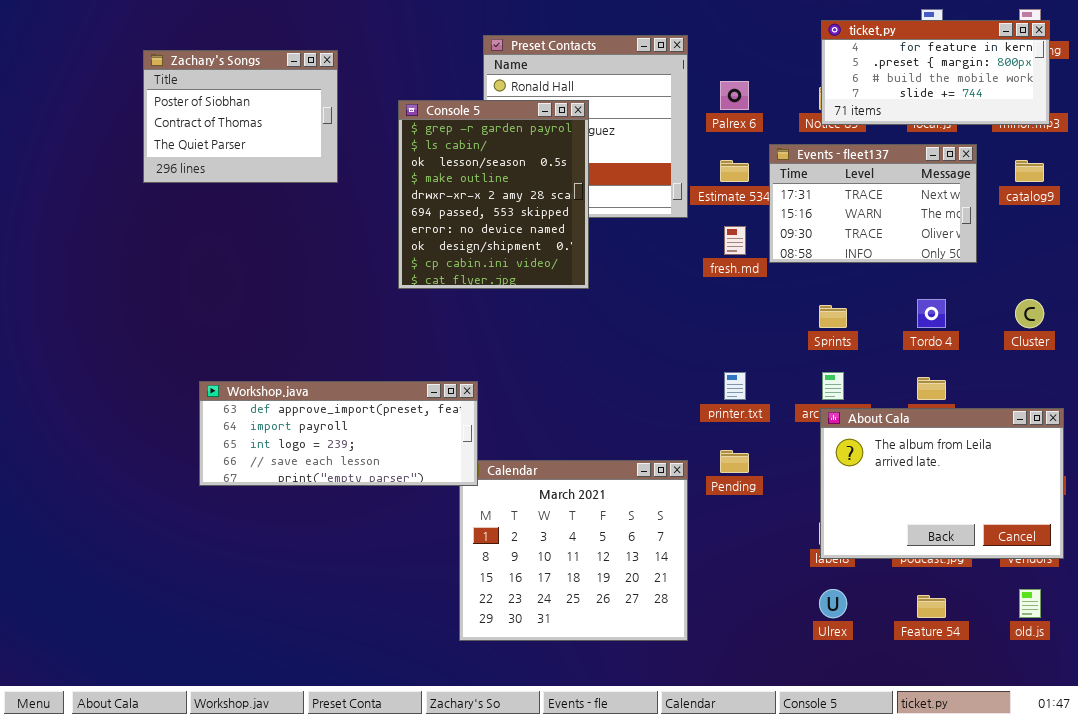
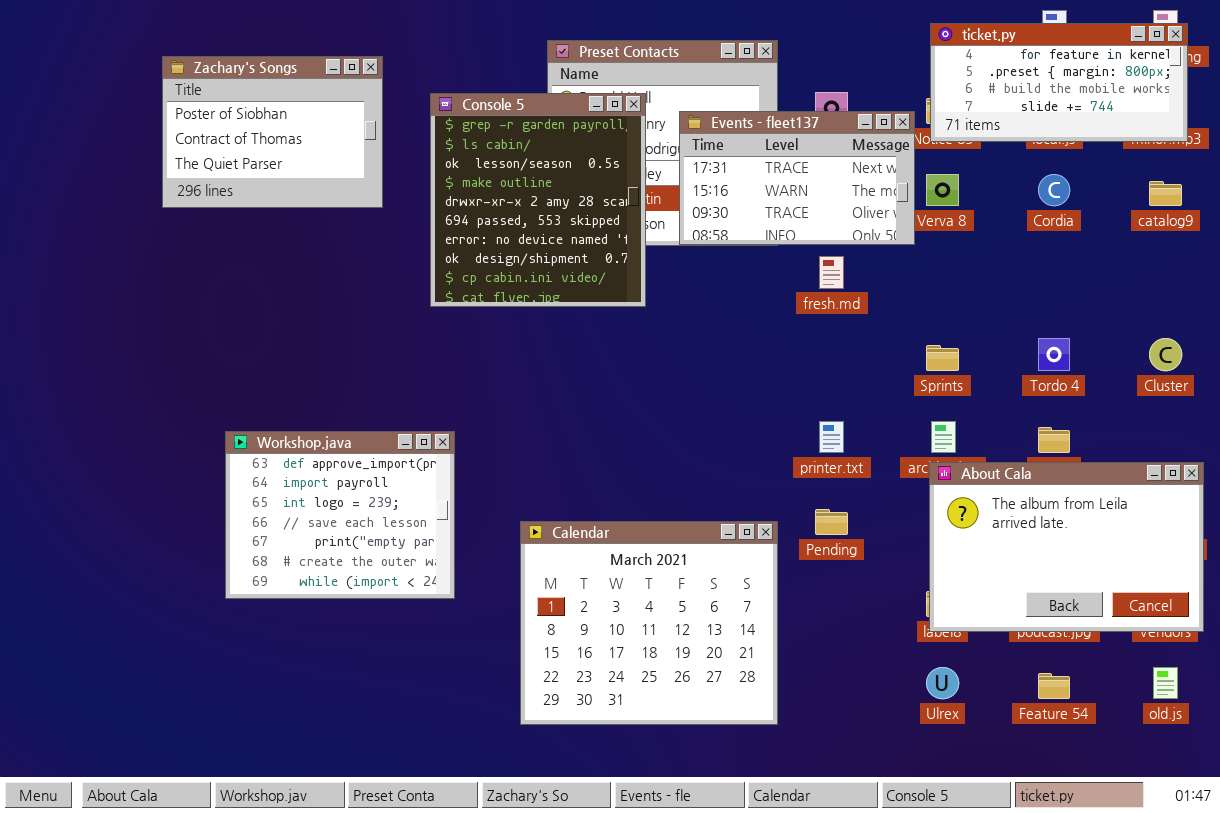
Console 5: [398,100,589,289] -> [430,93,646,307], moved
Events - fleet137: [769,144,977,263] -> [679,111,915,245], moved
Workshop.java: [199,381,478,486] -> [225,431,455,599], resized

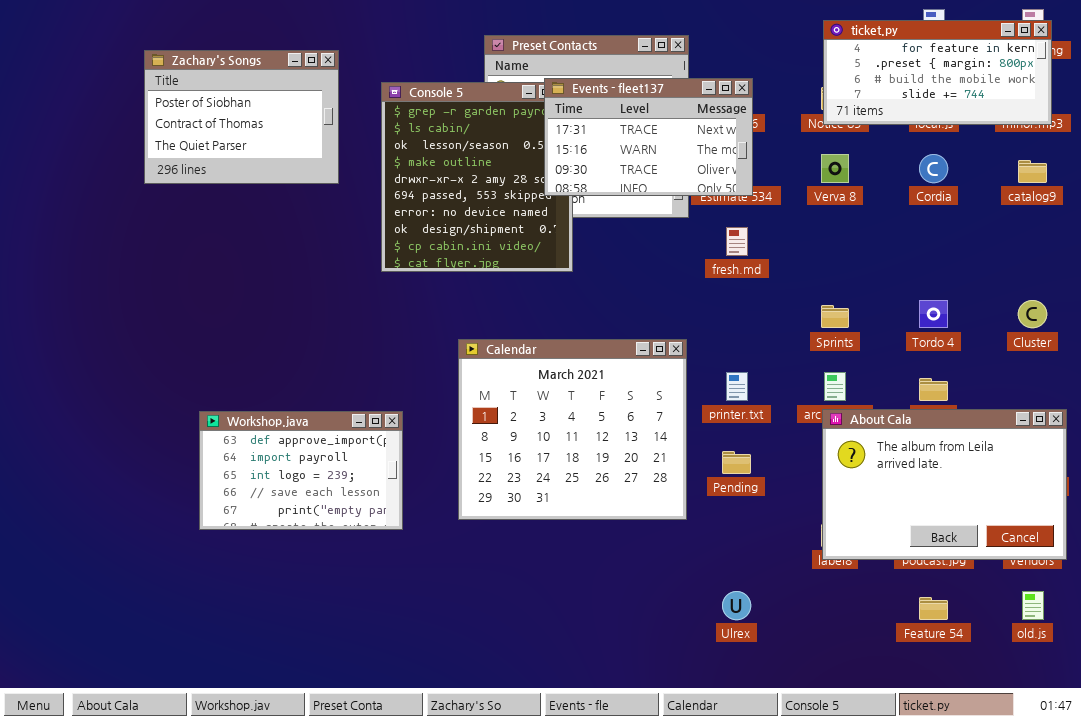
Events - fleet137: [679,111,915,245] -> [544,78,753,196], moved
Workshop.java: [225,431,455,599] -> [199,411,403,530], resized
Calendar: [520,521,778,725] -> [458,339,687,520], moved
Ulrex: [926,667,959,699] -> [722,591,751,620], moved

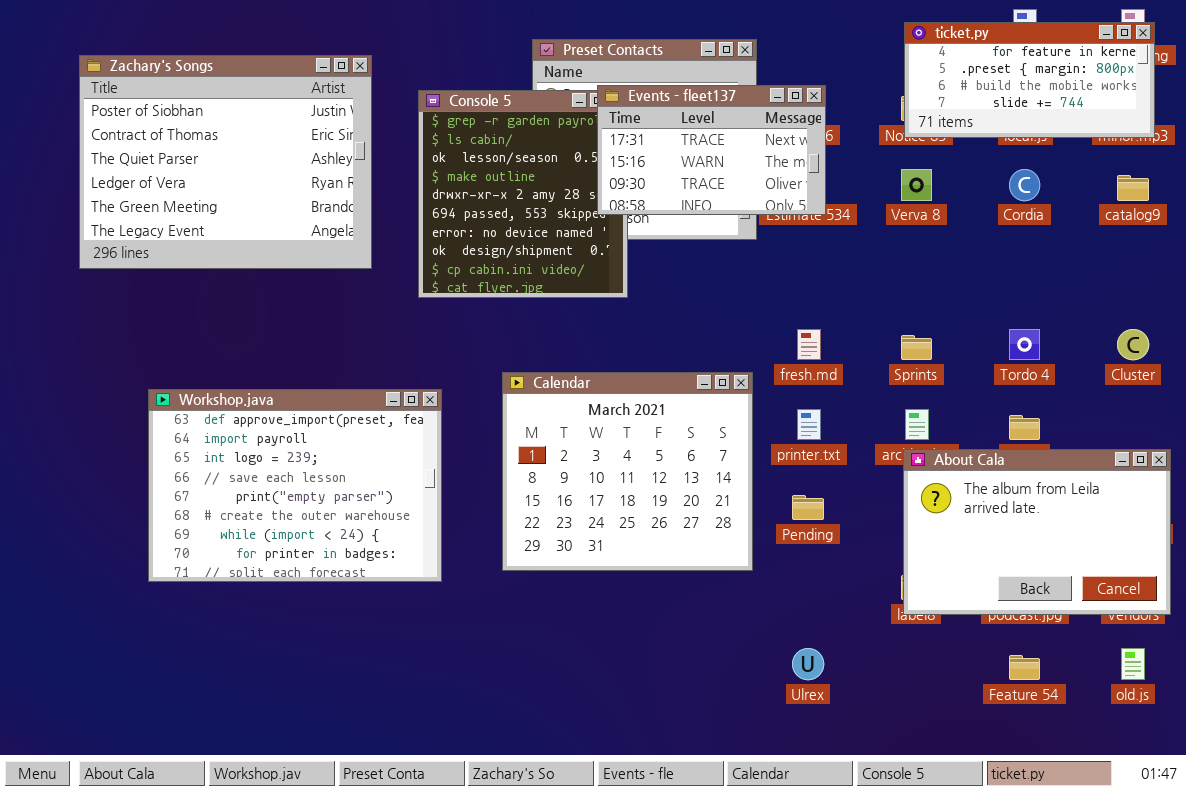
Zachary's Songs: [144,50,339,184] -> [79,55,372,269], resized
fresh.md: [726,227,748,256] -> [797,329,821,360], moved
Workshop.java: [199,411,403,530] -> [148,389,442,582], resized

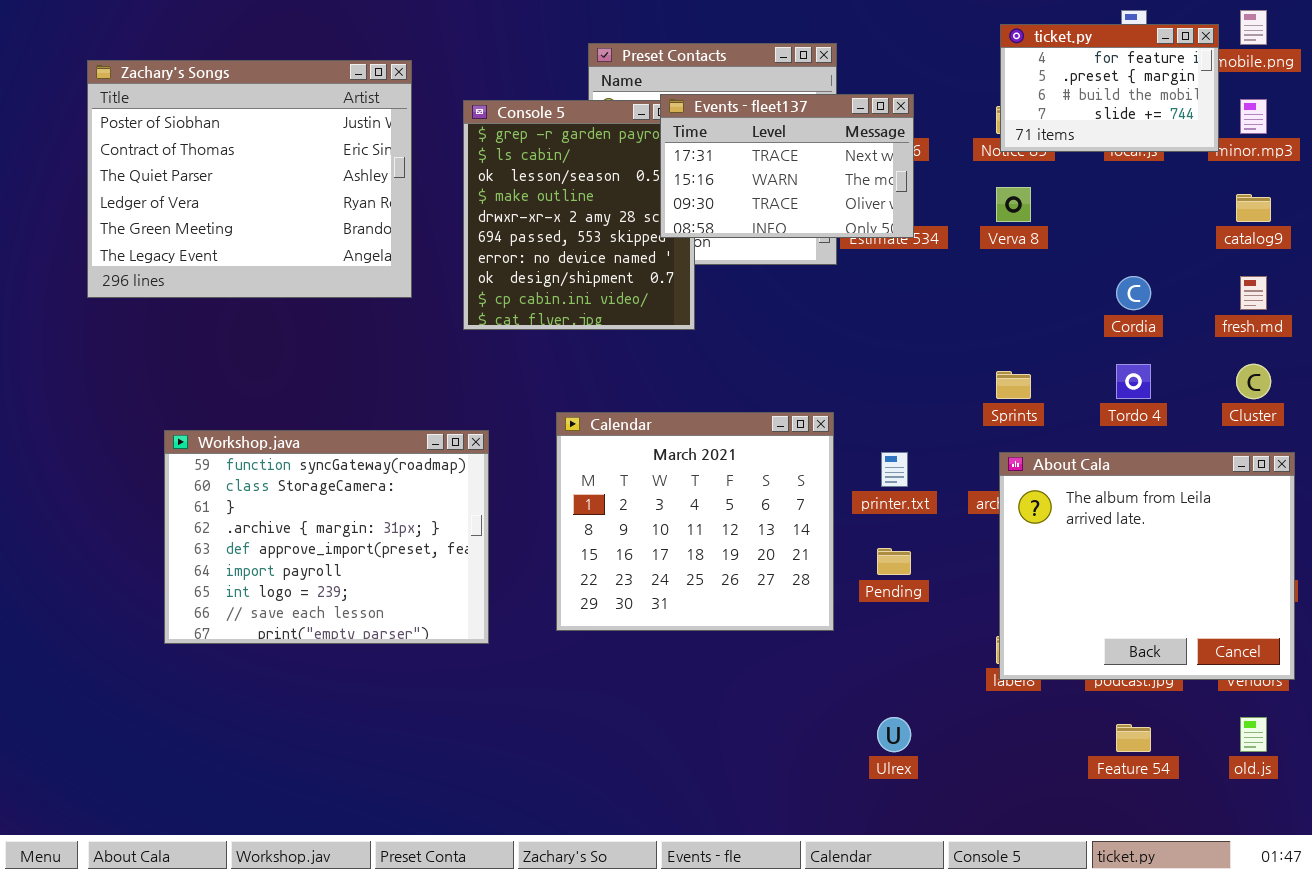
ticket.py: [904,22,1155,138] -> [1000,24,1219,152], resized
Cordia: [1009,169,1040,201] -> [1116,276,1151,310], moved
fresh.md: [797,329,821,360] -> [1240,276,1267,310], moved
Workshop.java: [148,389,442,582] -> [164,430,489,644], scrolled up 4 rows
About Cala: [903,449,1171,615] -> [999,452,1295,680], resized

